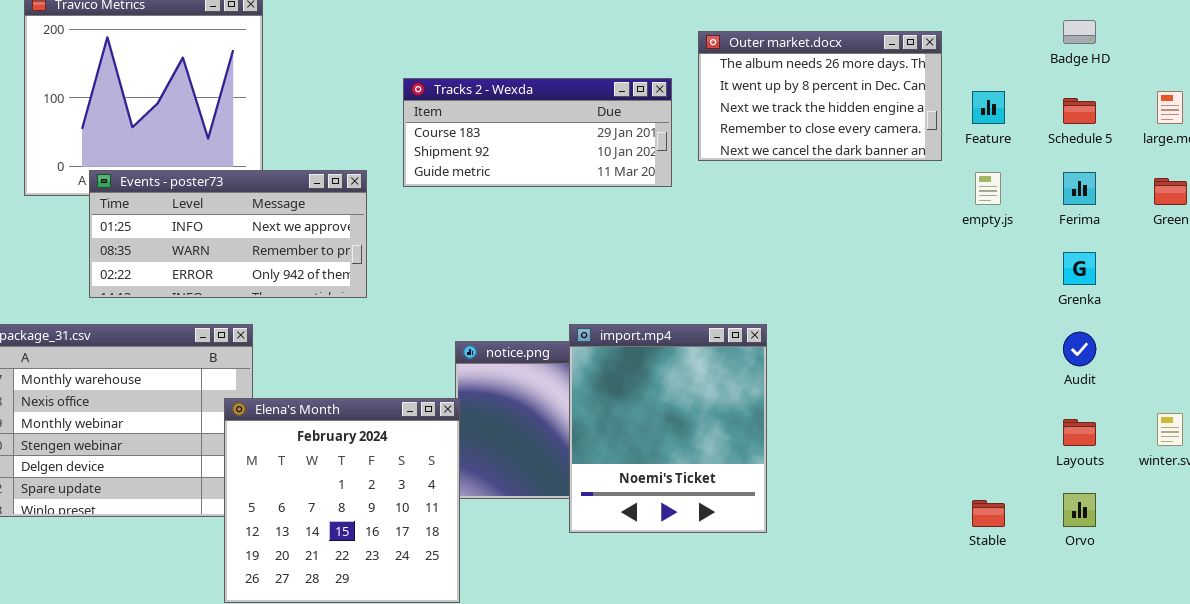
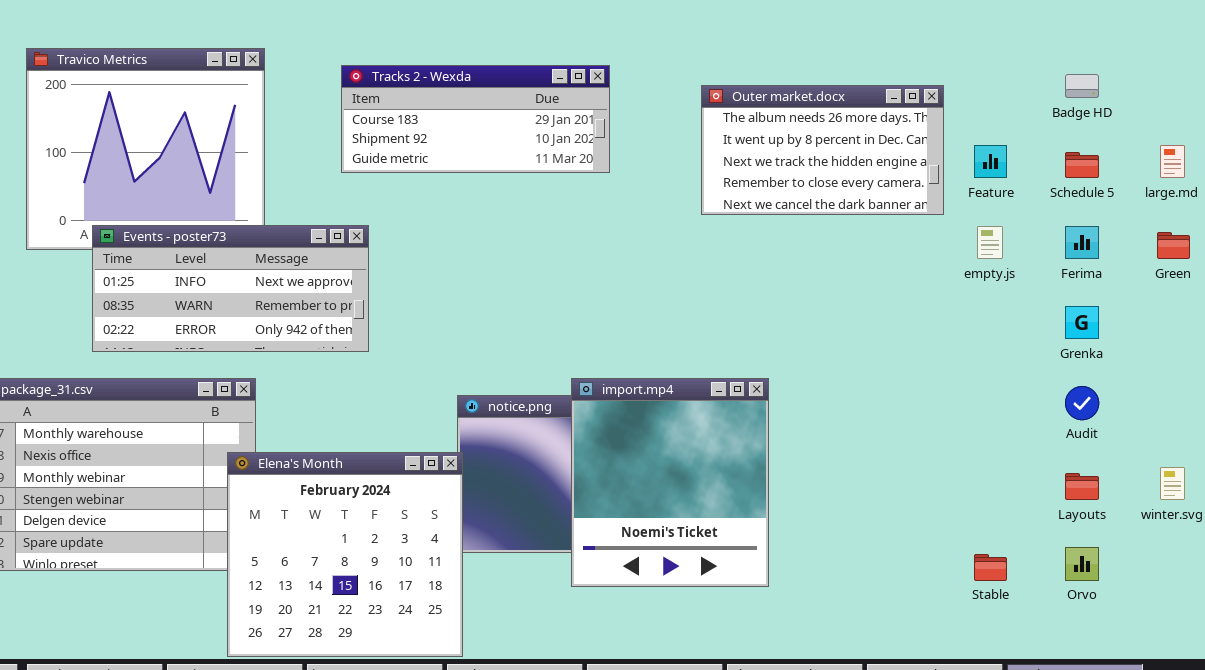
Tracks 2 - Wexda: [403,78,672,187] -> [341,65,610,173], moved

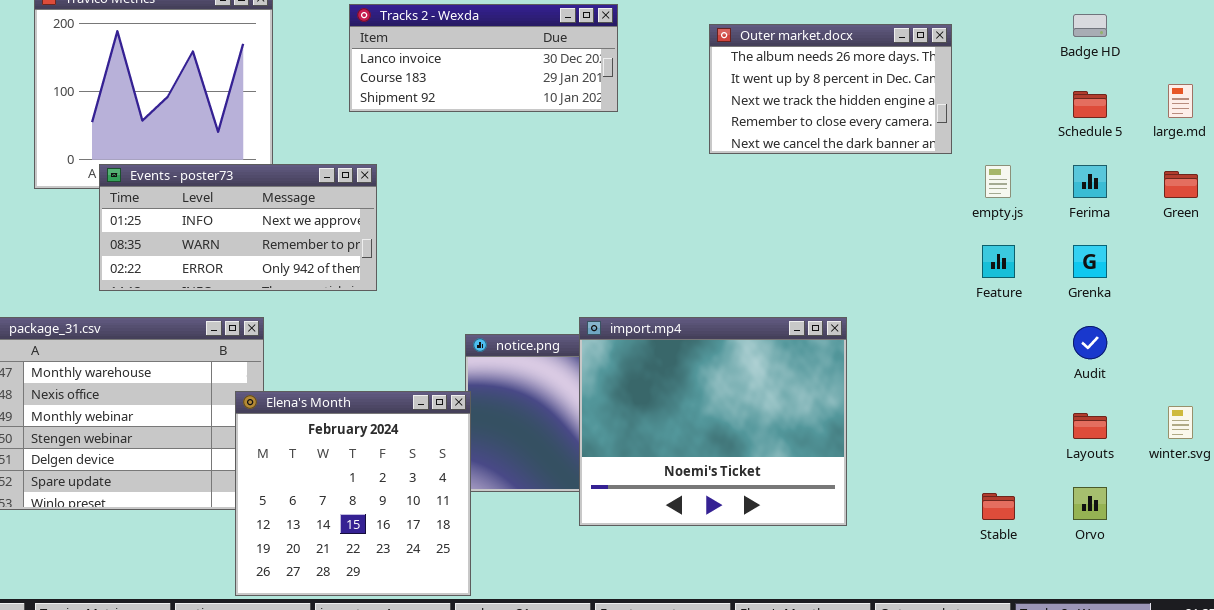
Tracks 2 - Wexda: [341,65,610,173] -> [349,4,618,112], scrolled up 1 row
Feature: [974,145,1007,178] -> [982,245,1015,278], moved
import.mp4: [571,378,769,587] -> [579,317,847,526], resized

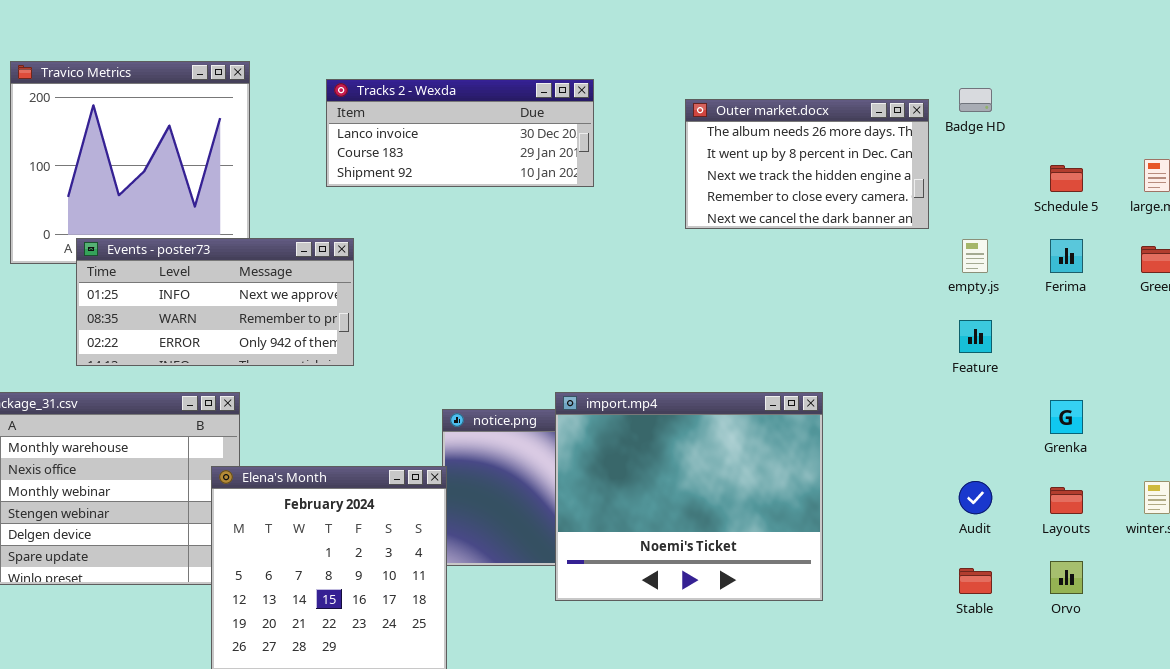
Badge HD: [1073,14,1107,37] -> [959,88,992,112], moved
Grenka: [1073,245,1107,278] -> [1050,400,1083,434], moved
Audit: [1073,326,1107,359] -> [959,481,992,514], moved

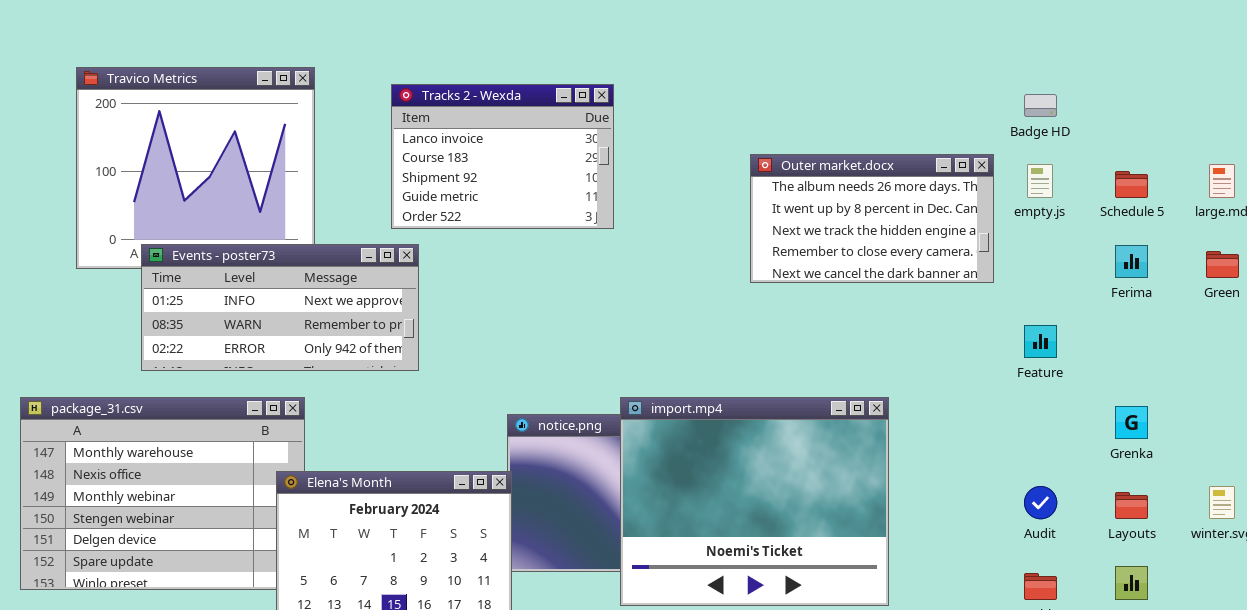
Tracks 2 - Wexda: [326,79,594,187] -> [391,84,614,229], resized
Outer market.docx: [685,99,929,229] -> [750,154,994,283], moved
empty.js: [962,239,988,273] -> [1027,164,1053,198], moved

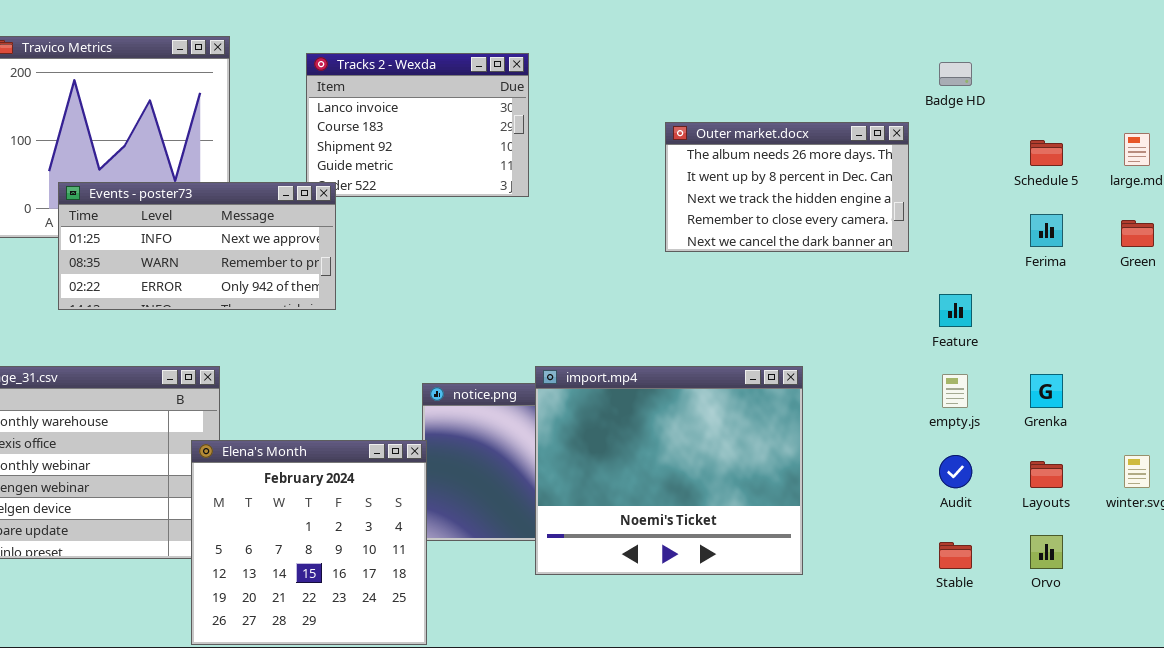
empty.js: [1027,164,1053,198] -> [942,374,968,408], moved
Events - poster73: [141,244,419,371] -> [58,182,336,310], moved

